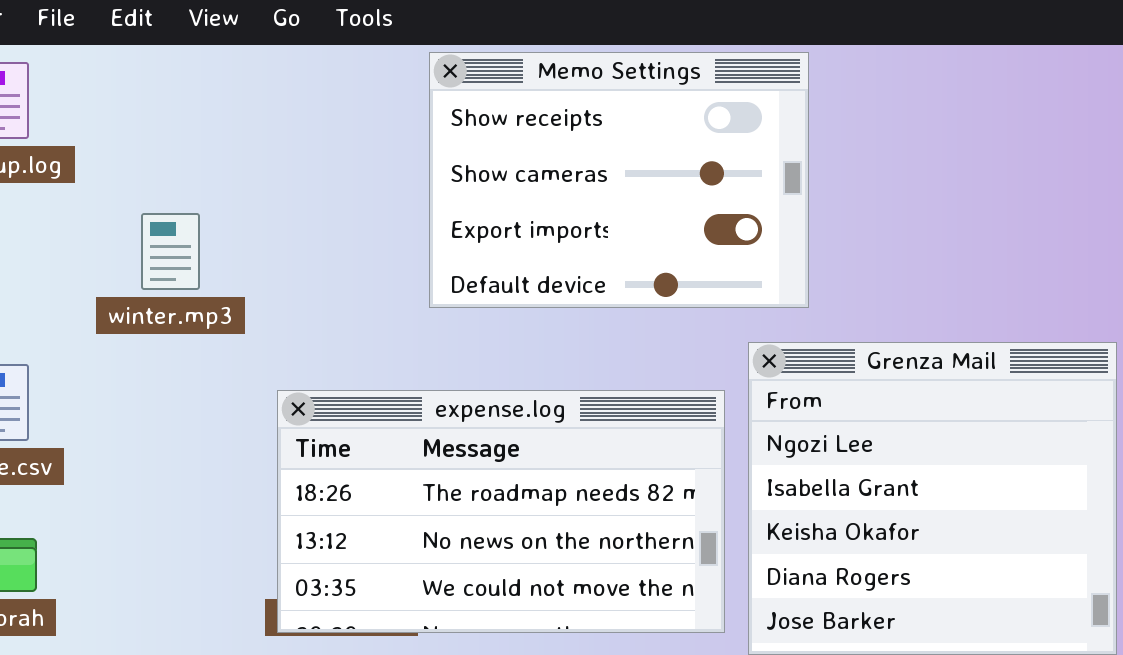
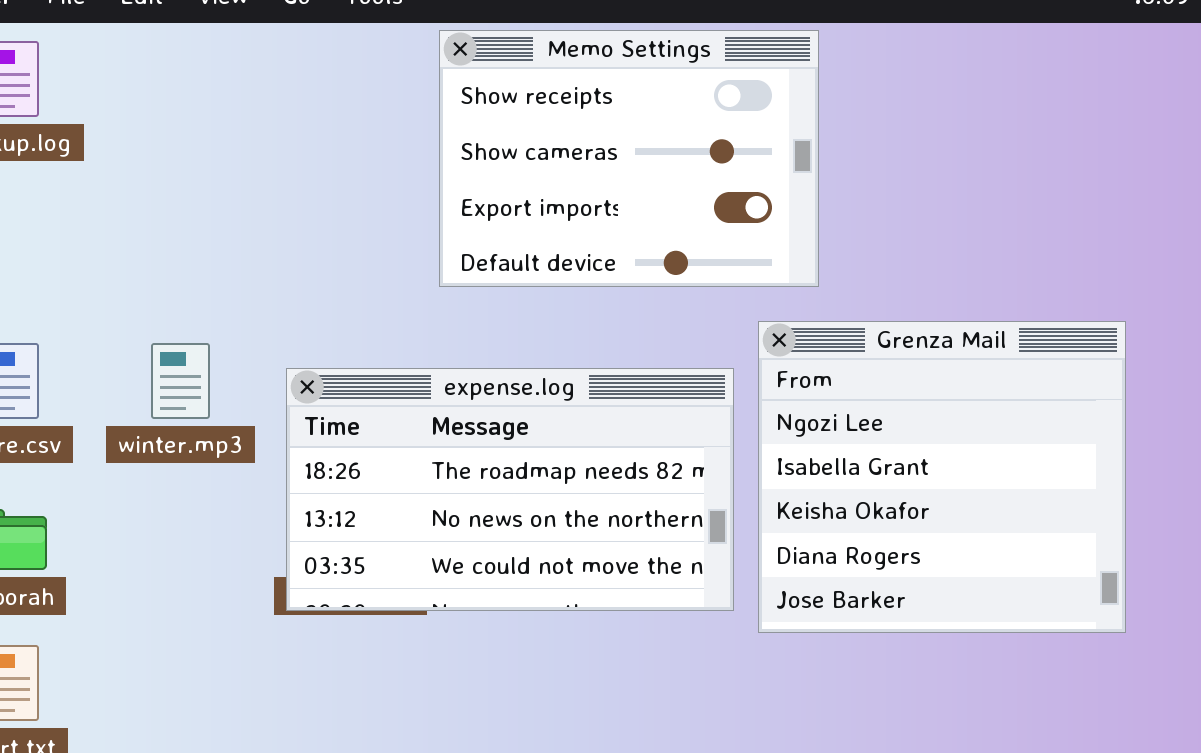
winter.mp3: [141,213,200,290] -> [151,343,210,419], moved

